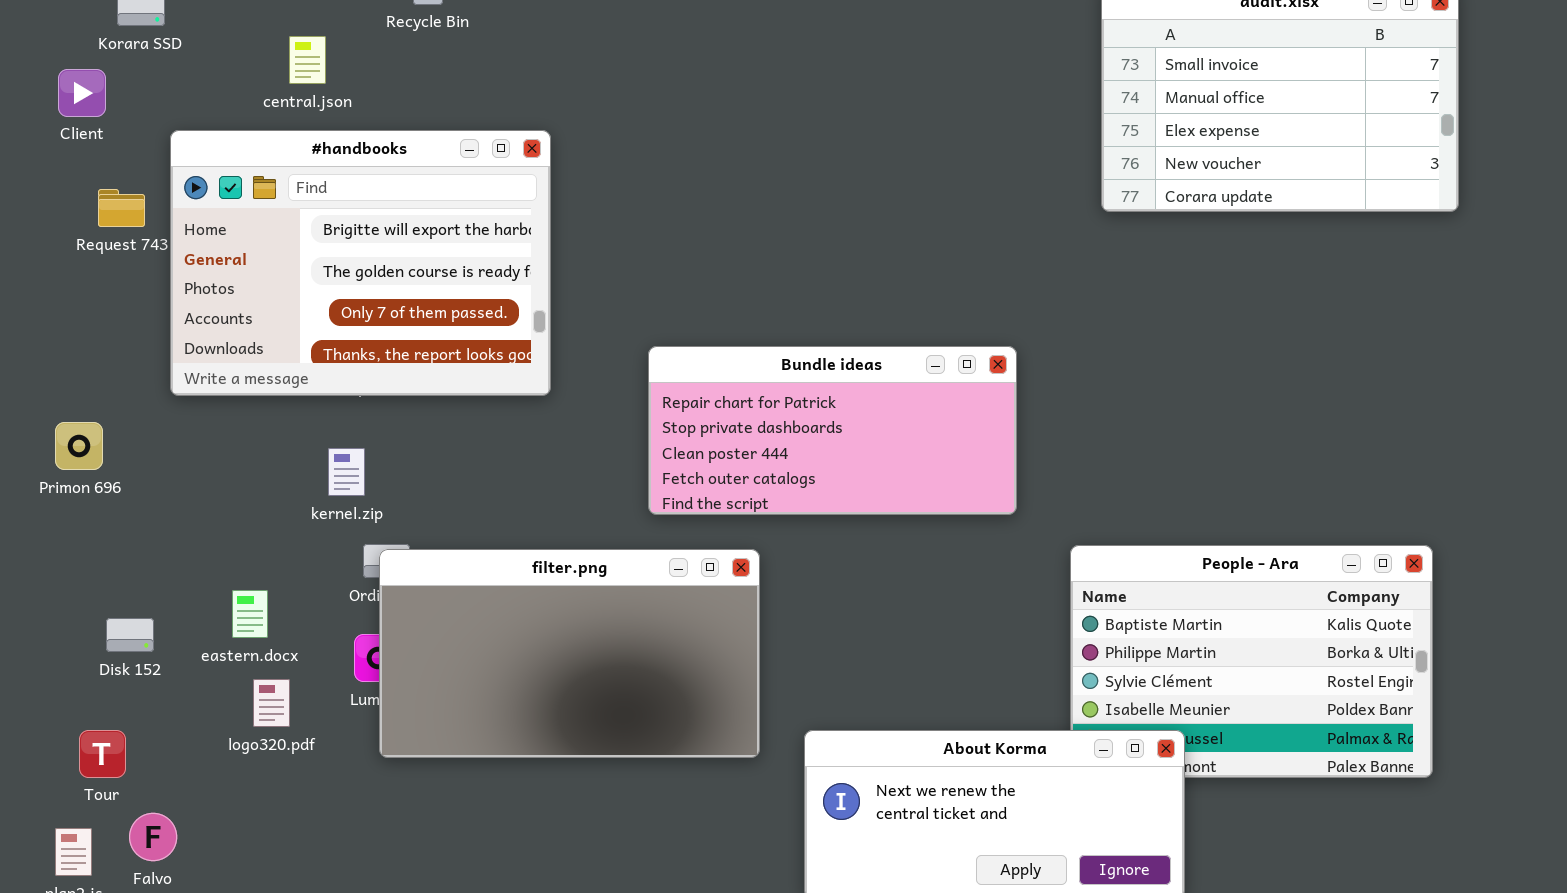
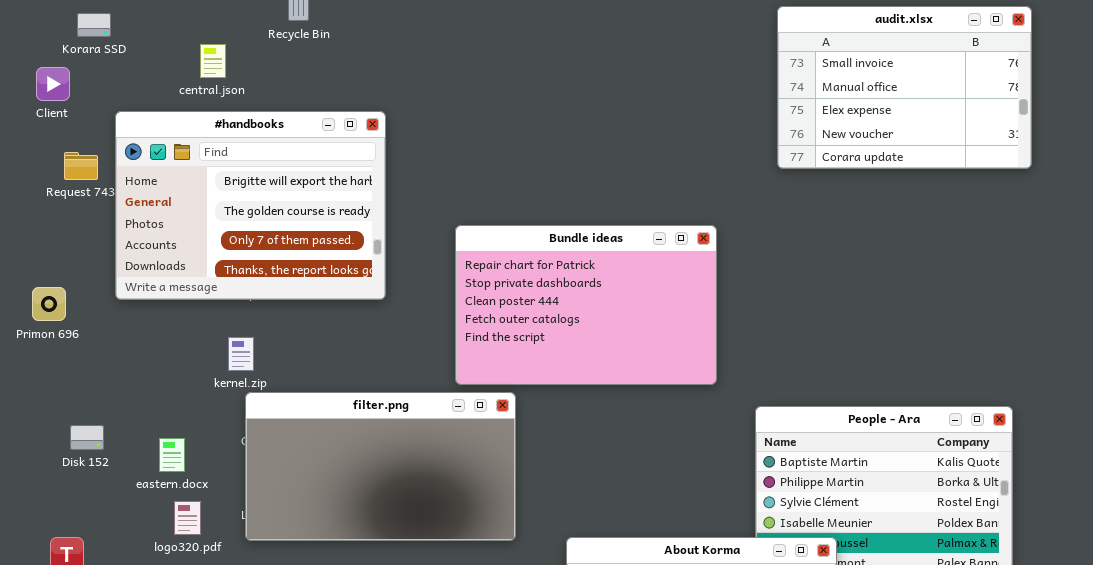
Bundle ideas: [648,346,1017,515] -> [455,225,717,385], resized
Primon 696: [55,422,103,470] -> [32,287,66,321], moved
filter.png: [379,549,760,758] -> [245,392,516,541], moved
Disk 152: [106,618,154,652] -> [70,425,104,450], moved

